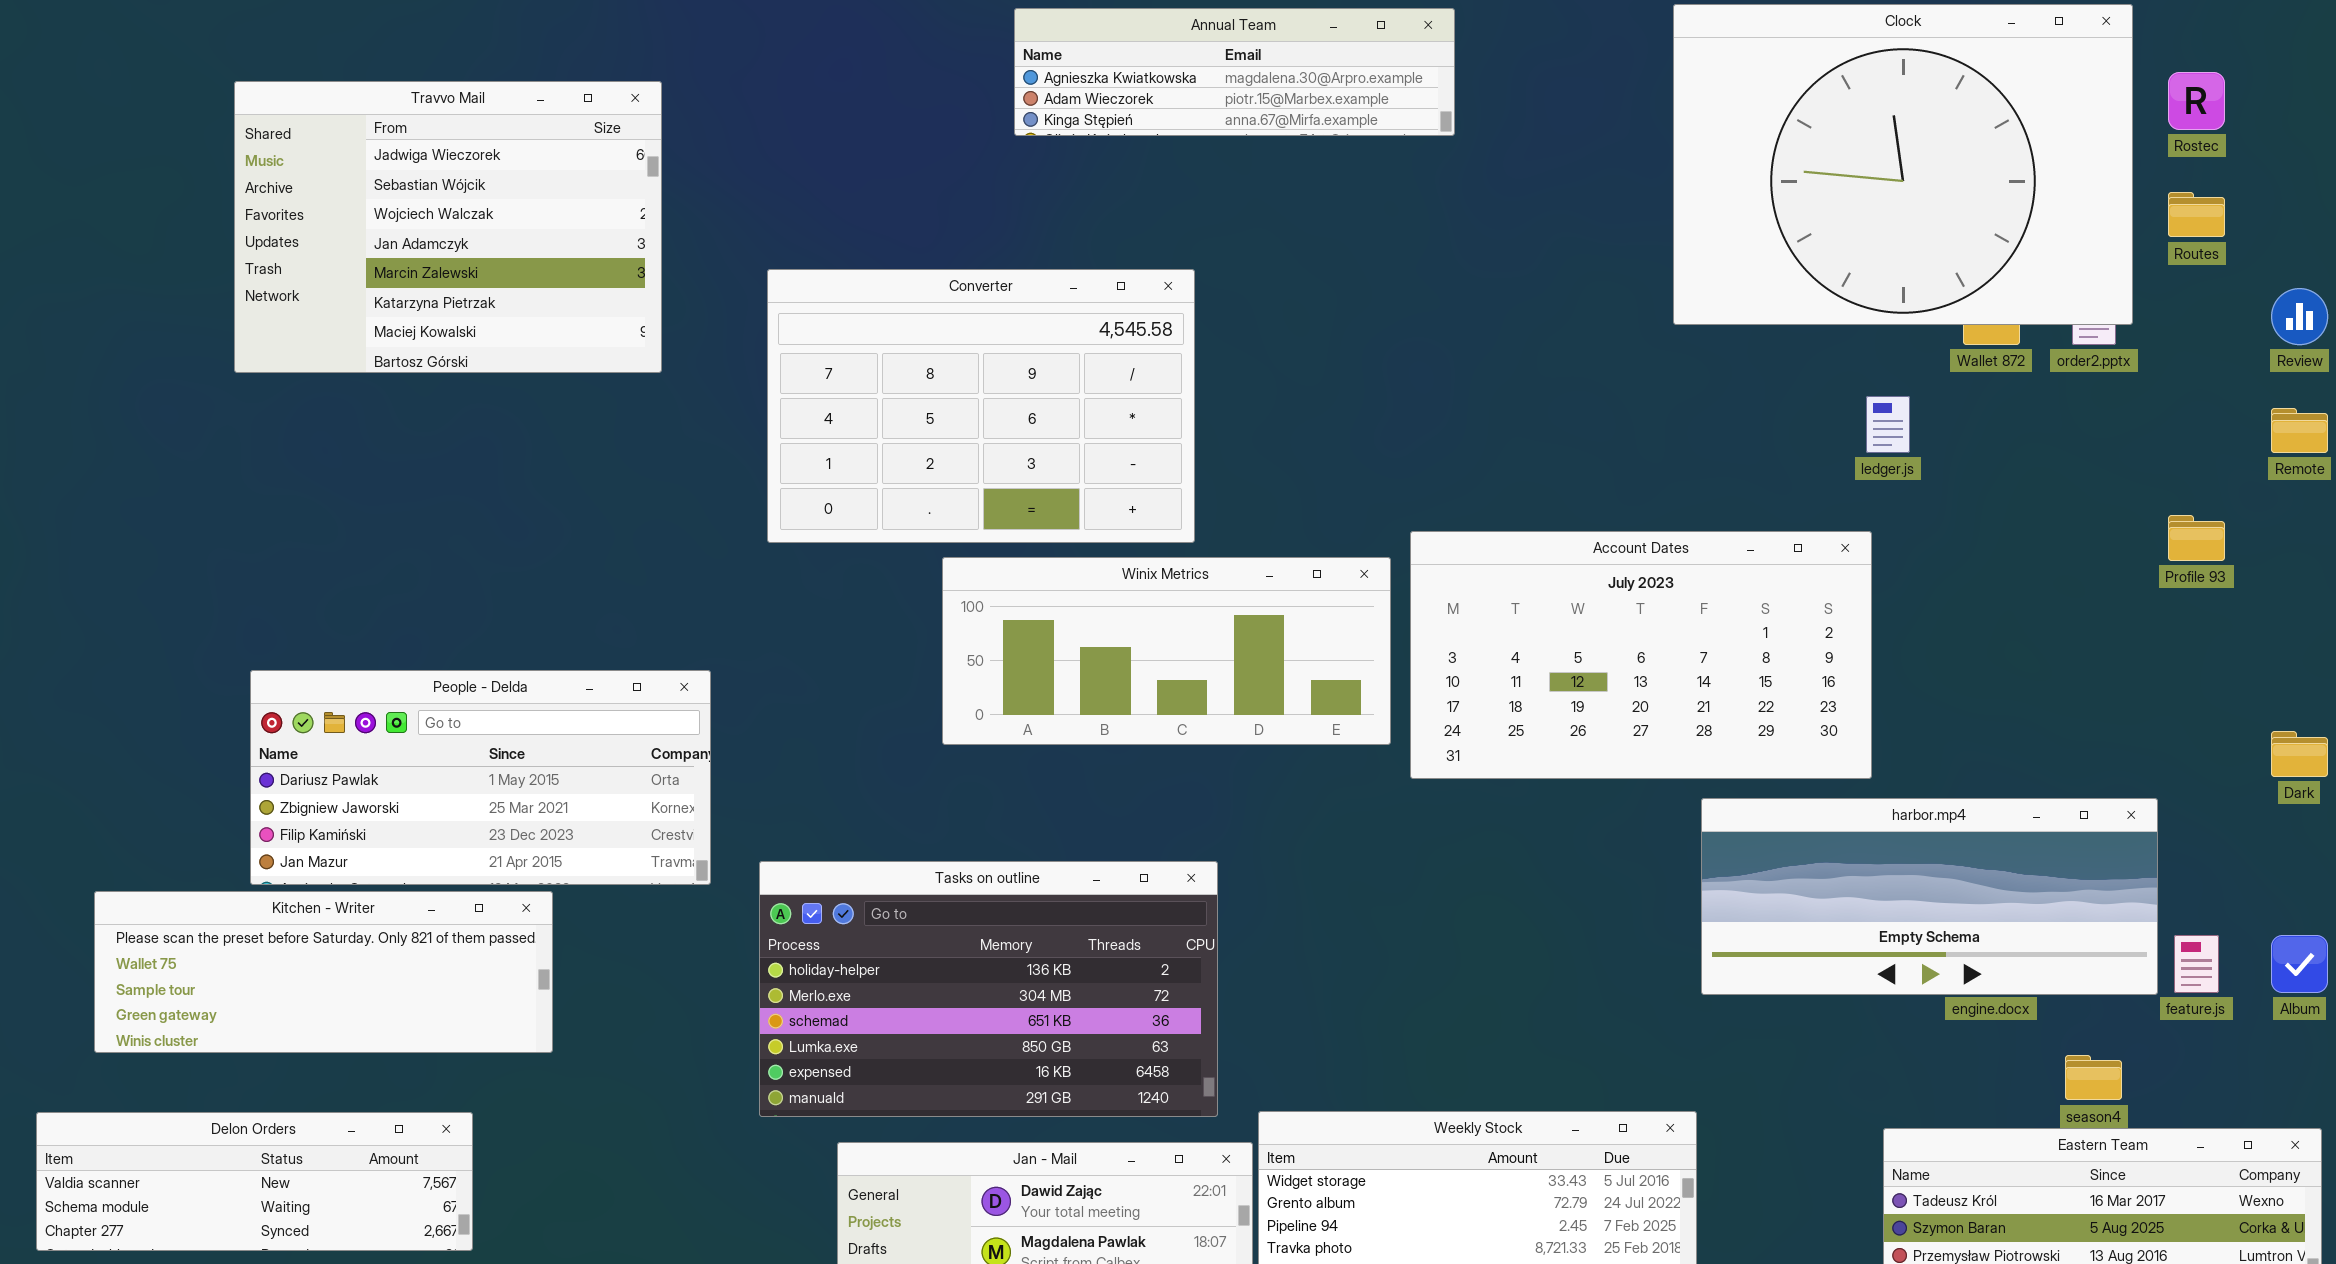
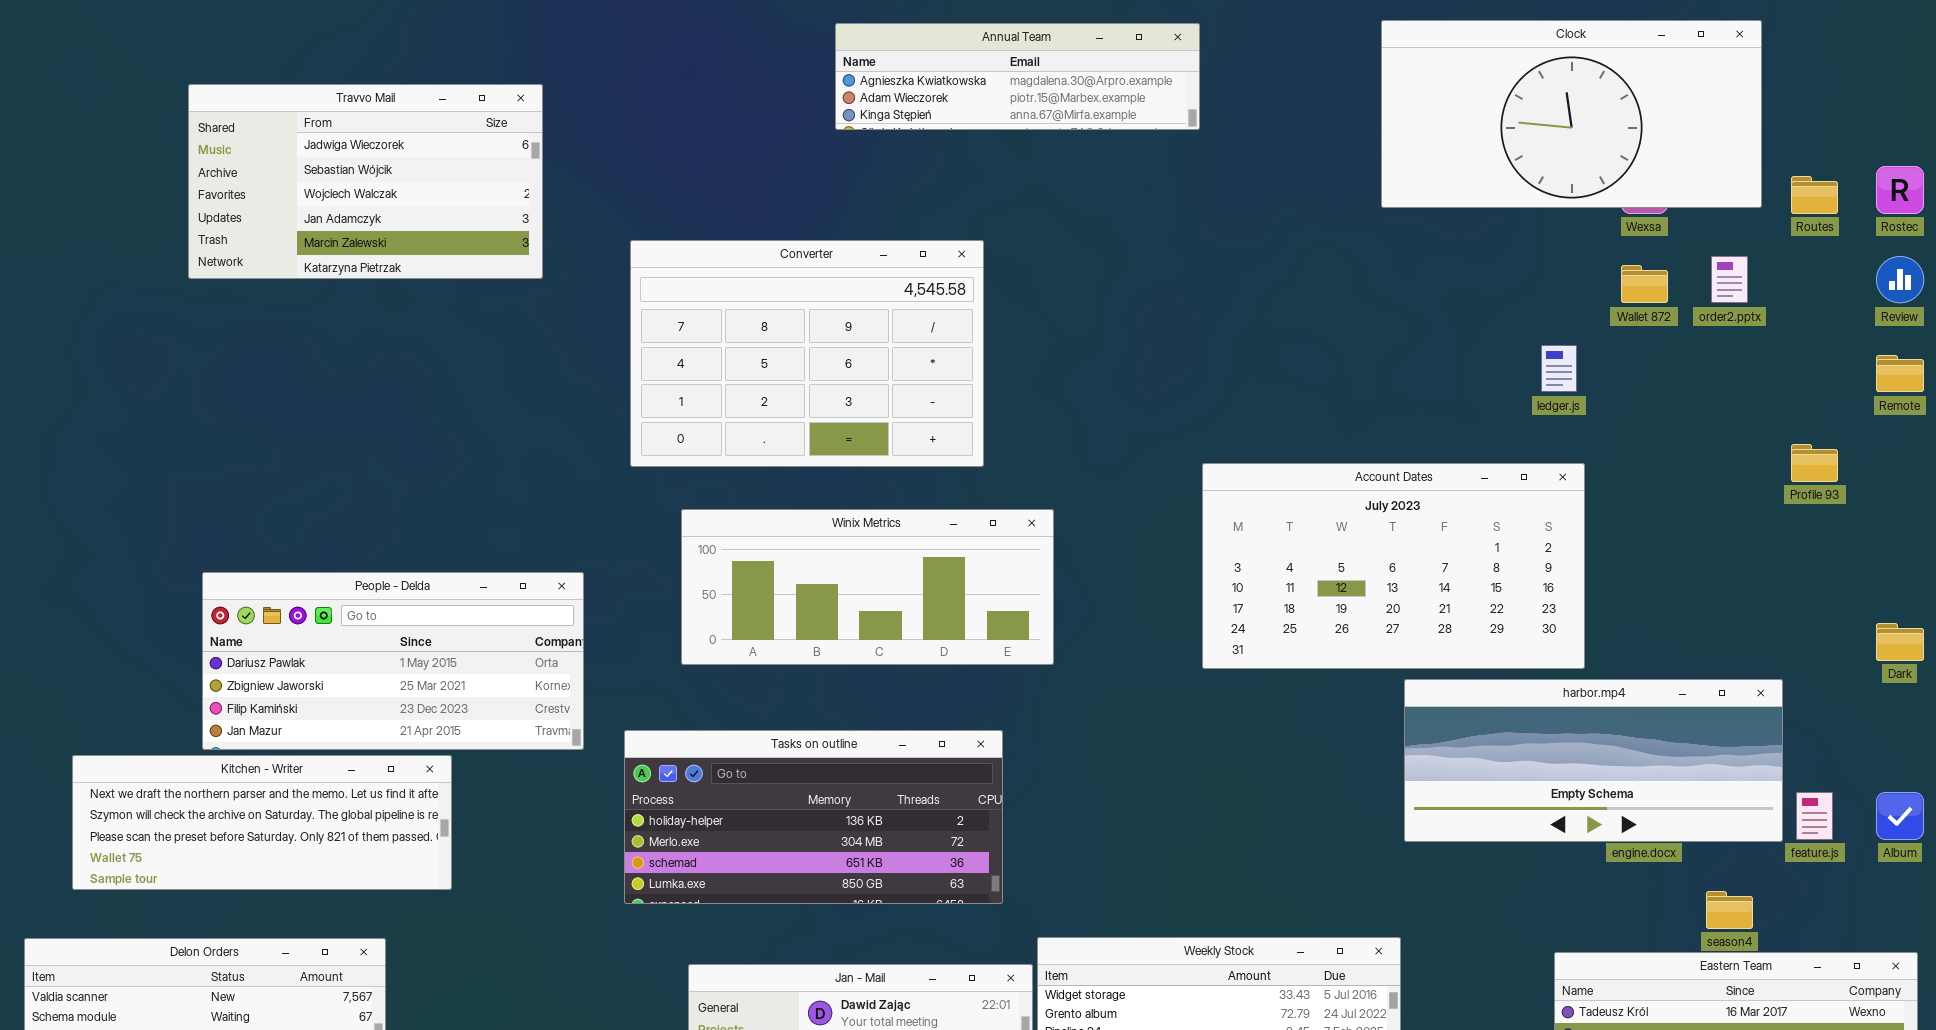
Clock: [1673,4,2133,325] -> [1381,20,1762,208], resized
Rostec: [2168,72,2225,130] -> [1876,166,1924,214], moved
Travvo Mail: [234,81,662,373] -> [188,84,543,279], resized
Account Dates: [1410,531,1872,779] -> [1202,463,1585,669], moved
Winix Metrics: [942,557,1391,745] -> [681,509,1054,665], moved
Tasks on outline: [759,861,1218,1117] -> [624,730,1003,904], resized
Kitchen - Writer: [94,891,553,1053] -> [72,755,452,890], scrolled up 2 rows

